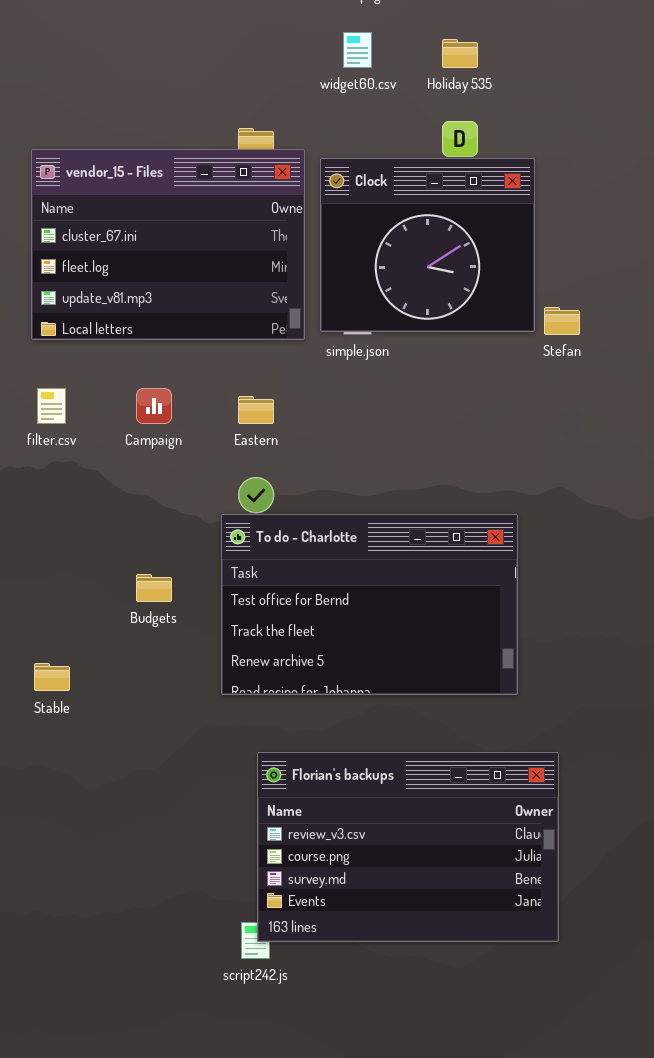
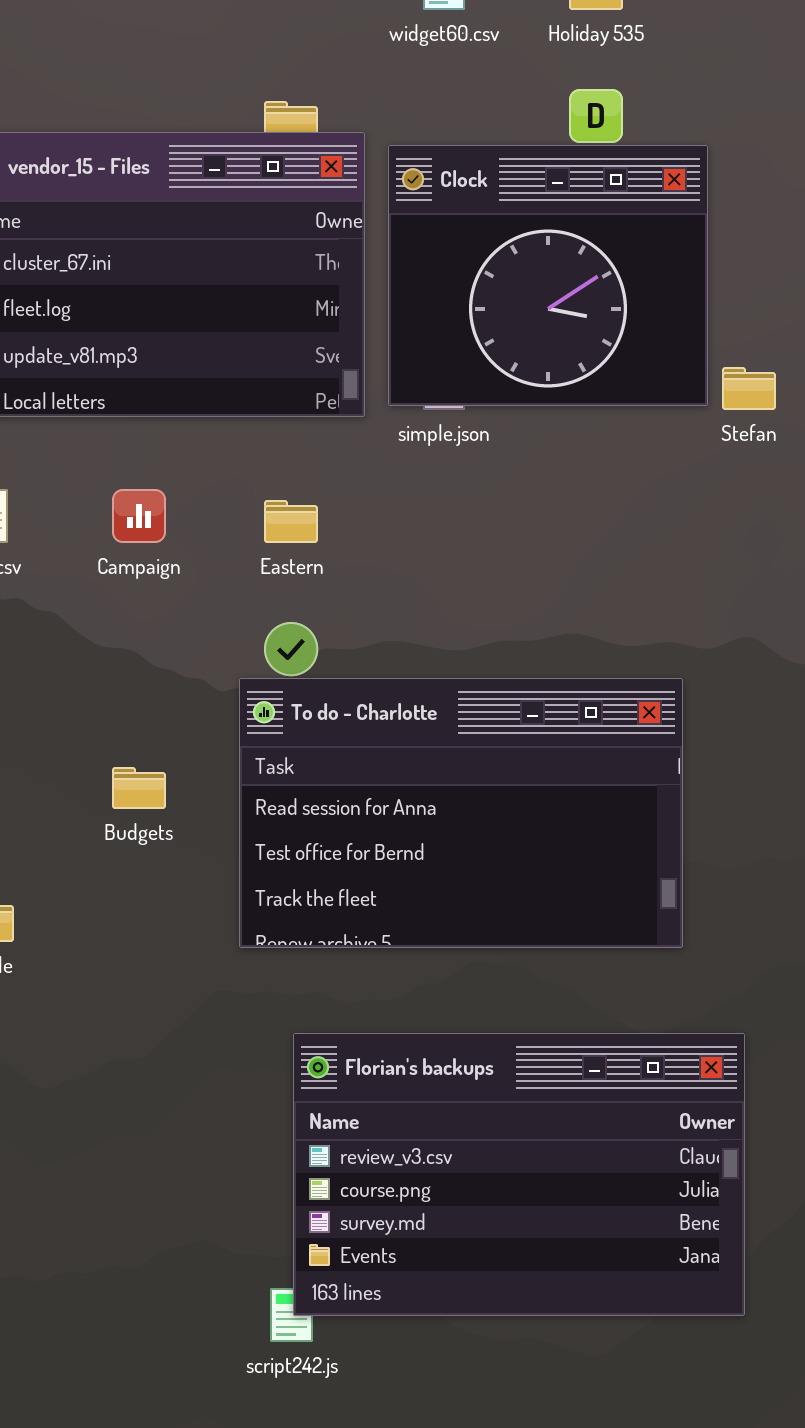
To do - Charlotte: [221,514,518,695] -> [239,678,683,948], scrolled up 1 row

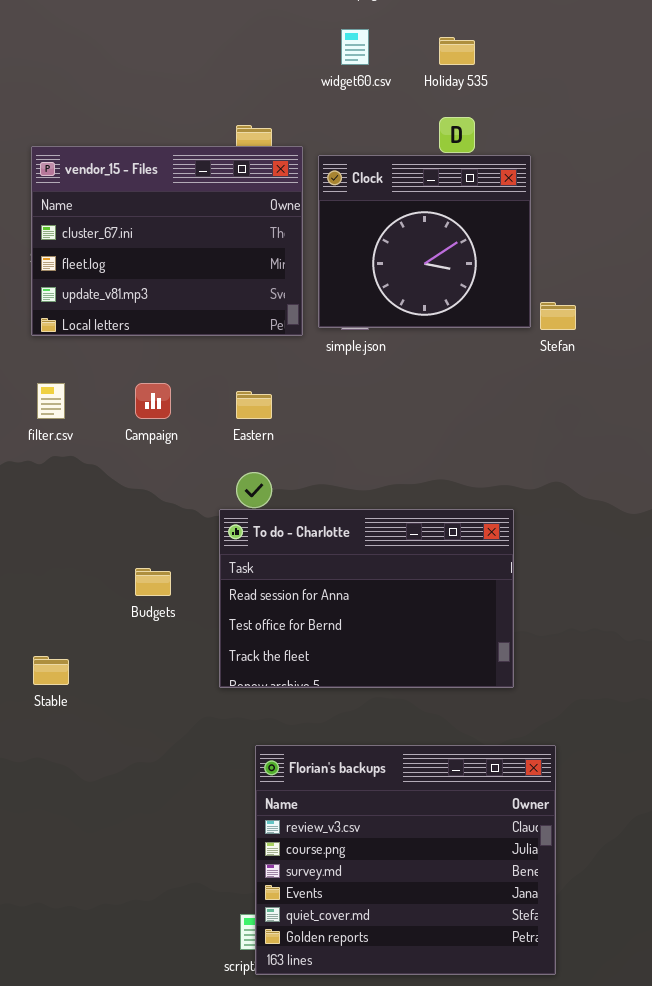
Florian's backups: [293,1033,745,1316] -> [255,745,556,975], resized

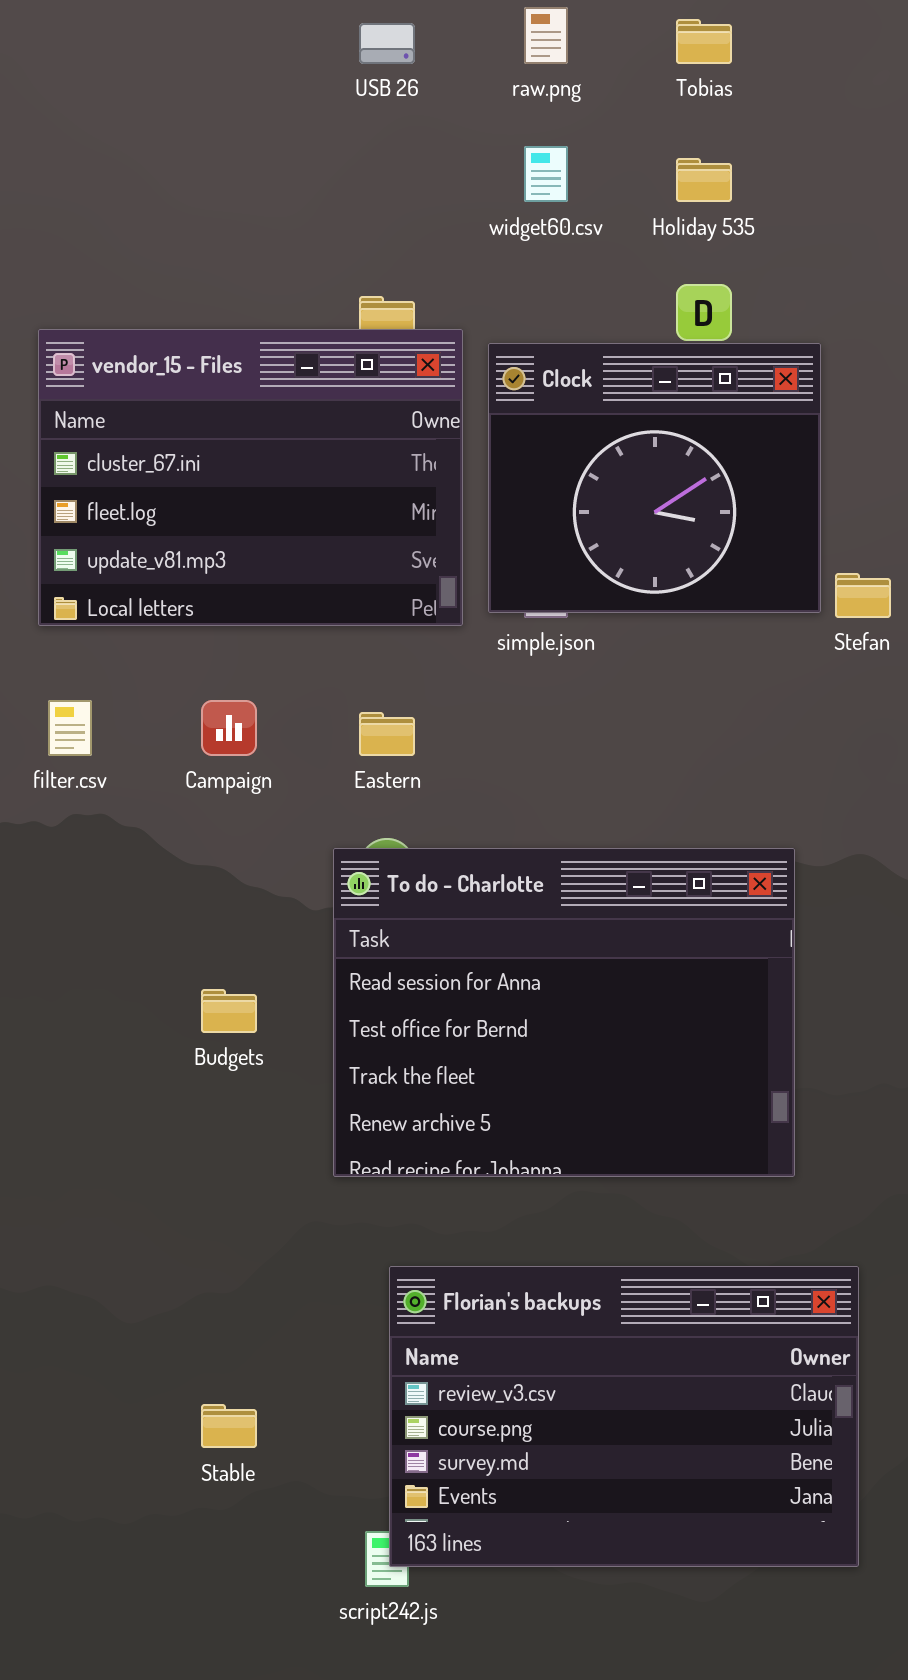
To do - Charlotte: [219,509,514,688] -> [333,848,795,1177], resized
Stable: [33,656,69,685] -> [201,1404,257,1448], moved
Florian's backups: [255,745,556,975] -> [389,1266,859,1567], resized

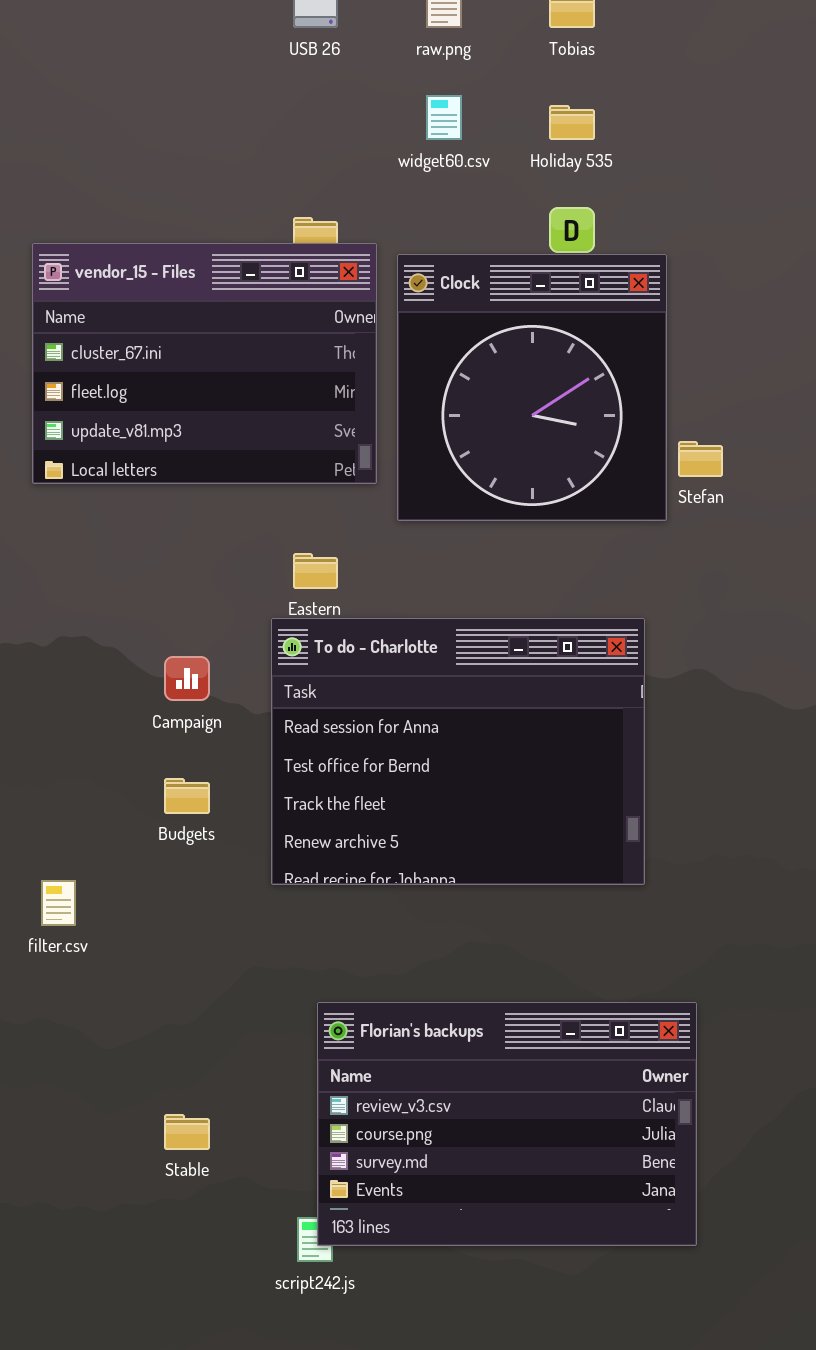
Clock: [488,343,821,613] -> [397,254,667,521], resized
filter.csv: [48,700,92,756] -> [41,880,76,926], moved
Campaign: [201,700,257,756] -> [164,656,210,701], moved
To do - Charlotte: [333,848,795,1177] -> [271,618,645,885], moved

